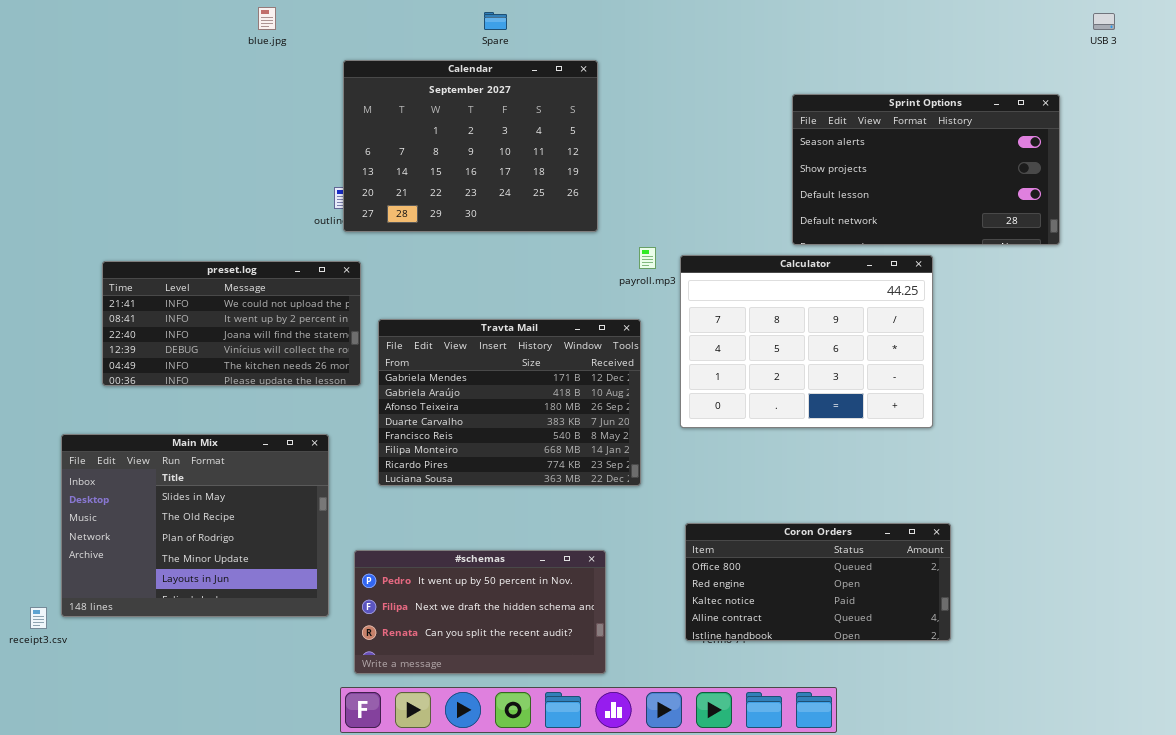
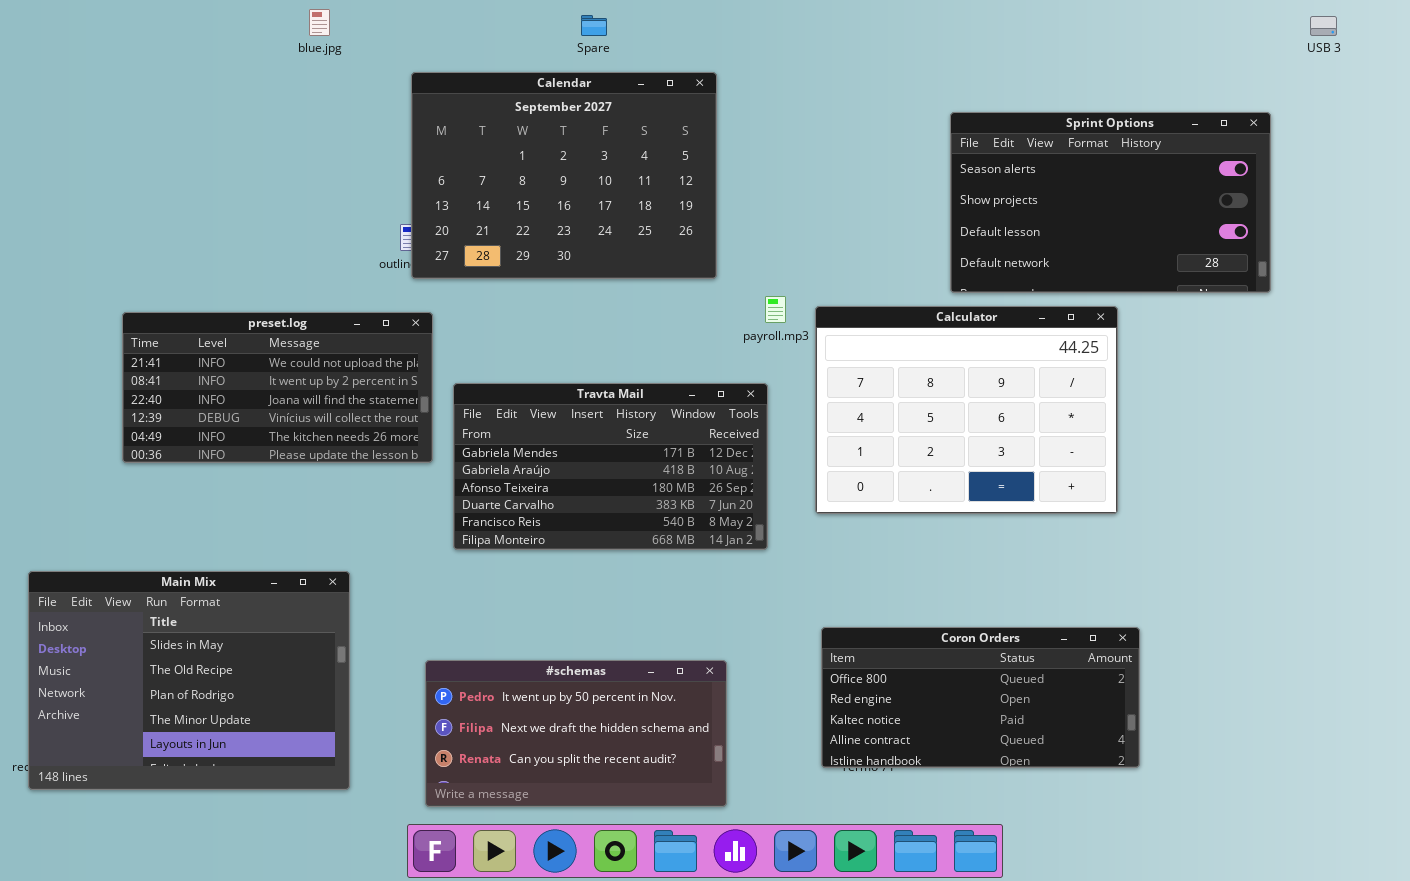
Travta Mail: [378,319,641,486] -> [453,383,768,550], resized
Main Mix: [61,434,329,617] -> [28,571,350,790], moved

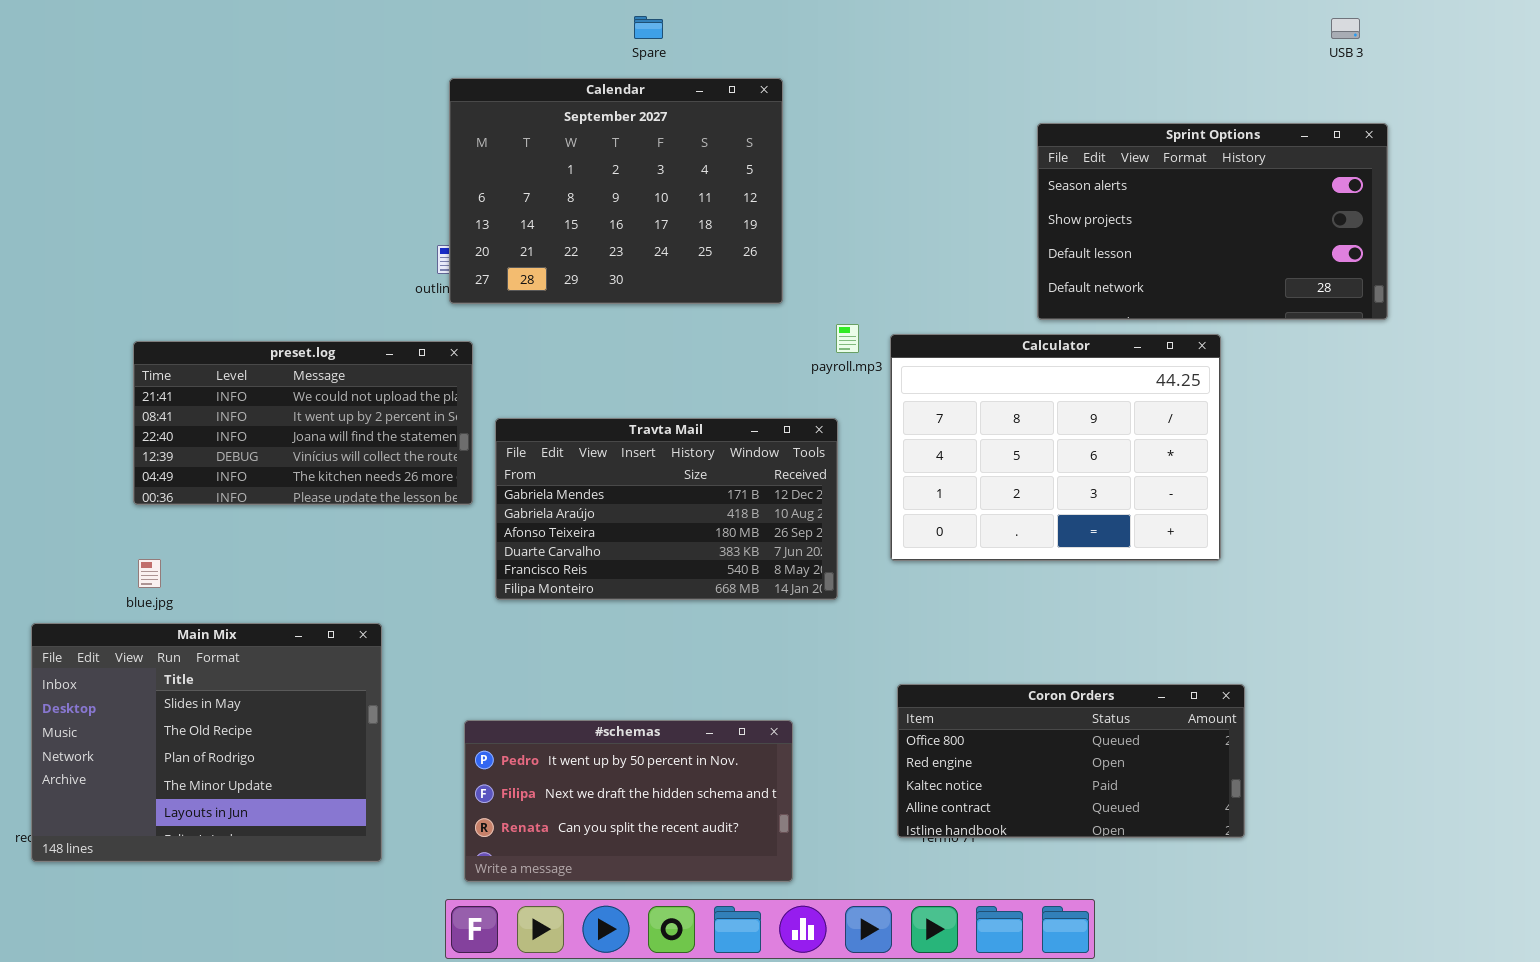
blue.jpg: [309,9,330,36] -> [138,559,161,588], moved
USB 3: [1310,16,1337,36] -> [1331,18,1360,39], moved

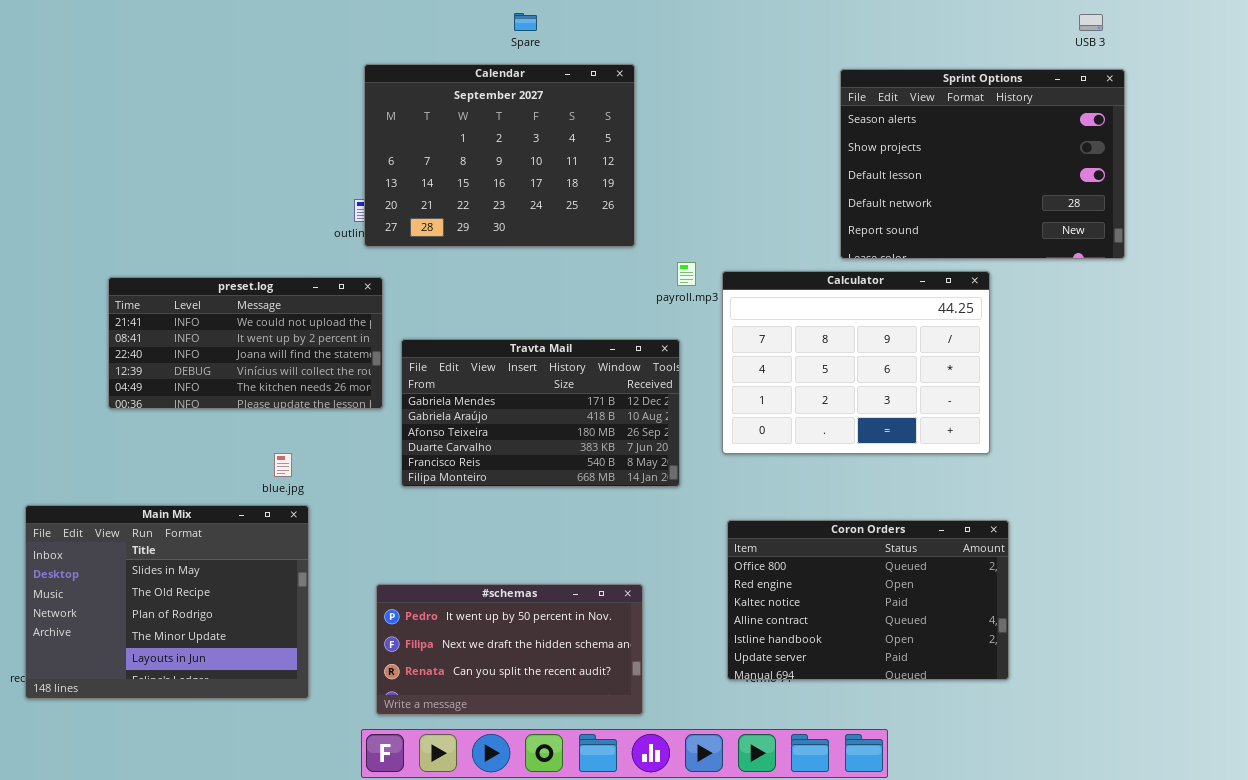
Sprint Options: [1037,123,1388,320] -> [840,69,1125,259], resized
blue.jpg: [138,559,161,588] -> [274,453,292,477], moved
Coron Orders: [897,684,1245,838] -> [727,520,1009,680], resized

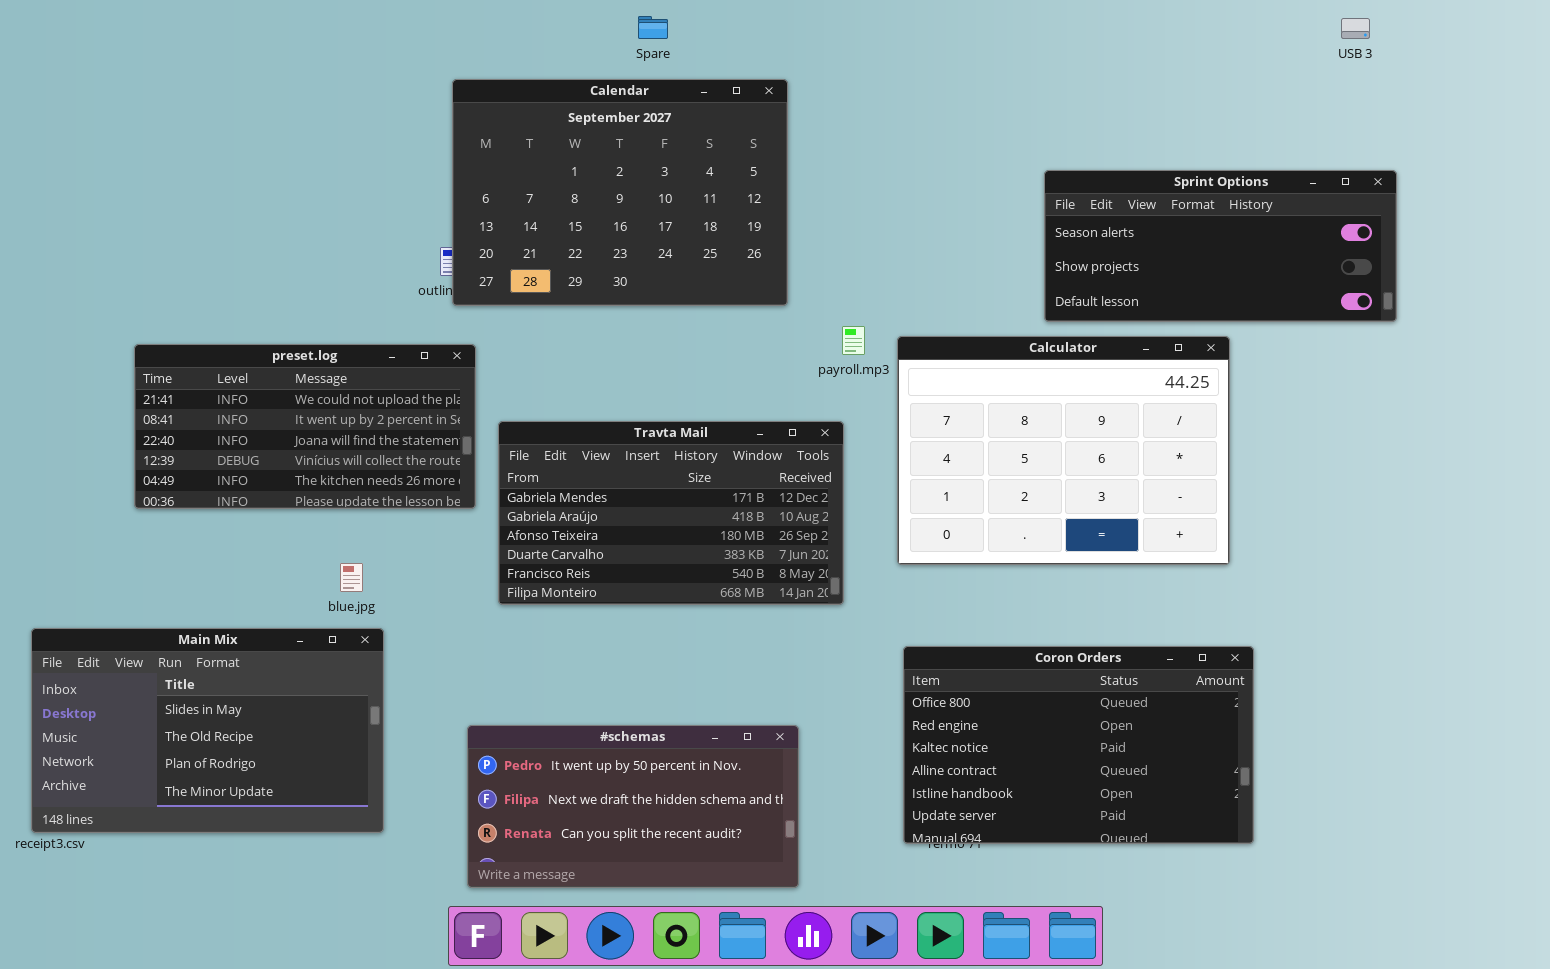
Sprint Options: [840,69,1125,259] -> [1044,170,1397,322], resized
Main Mix: [25,505,309,699] -> [31,628,384,833], resized

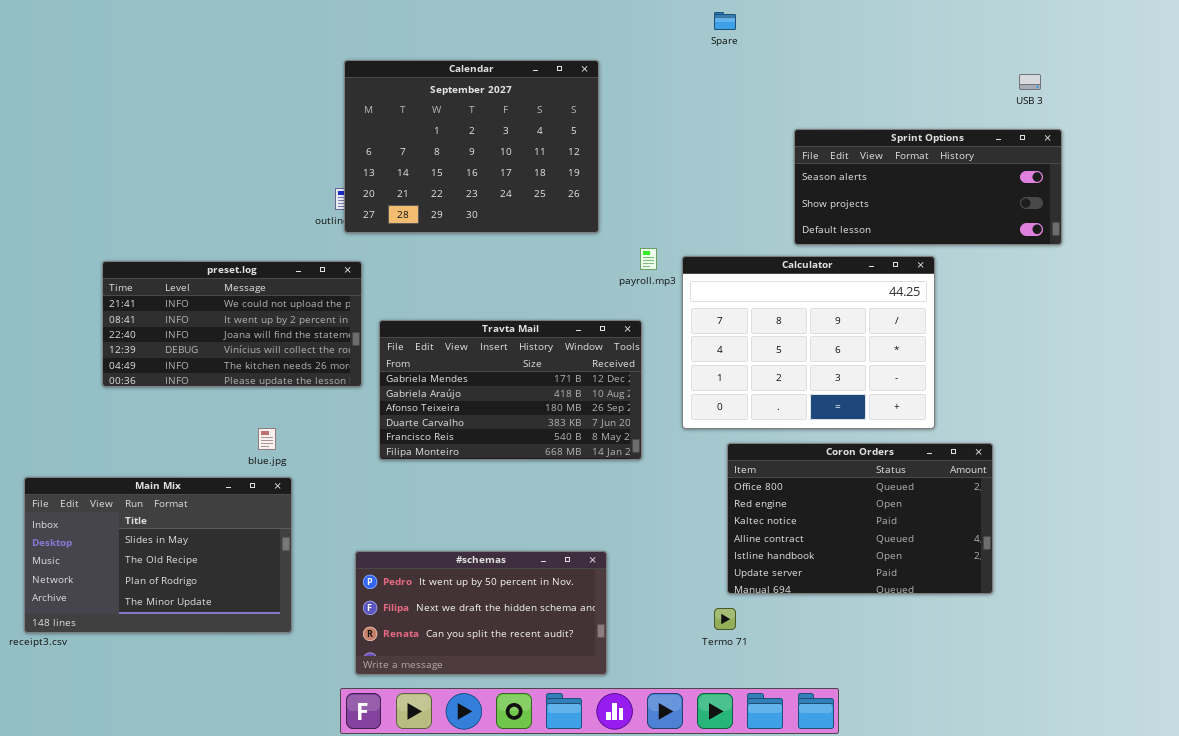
Spare: [638,16,668,39] -> [714,12,736,30], moved
USB 3: [1341,18,1370,39] -> [1019,74,1041,90], moved
Coron Orders: [903,646,1254,844] -> [727,443,993,594], moved

